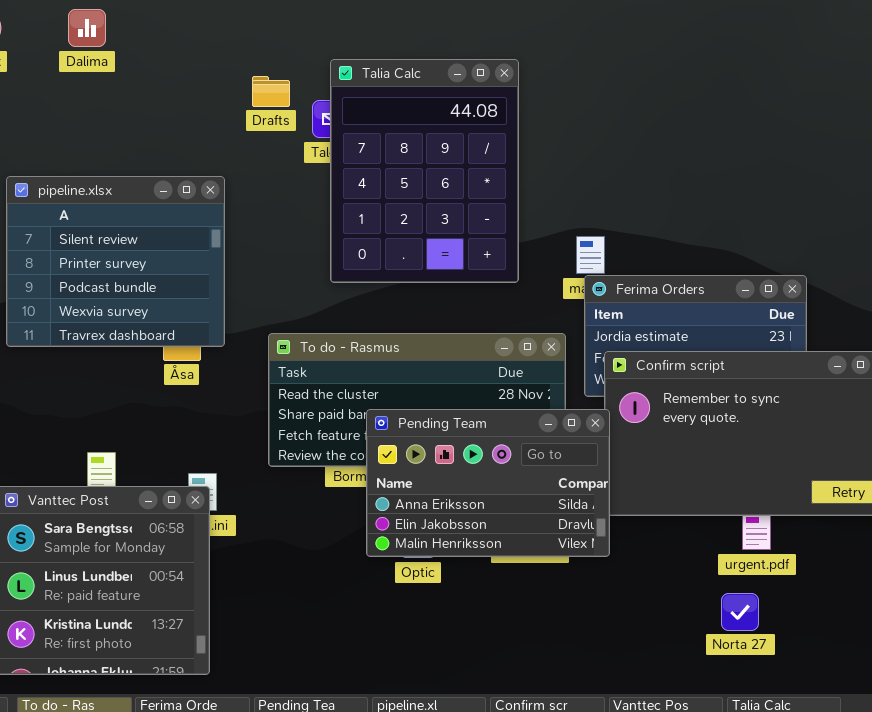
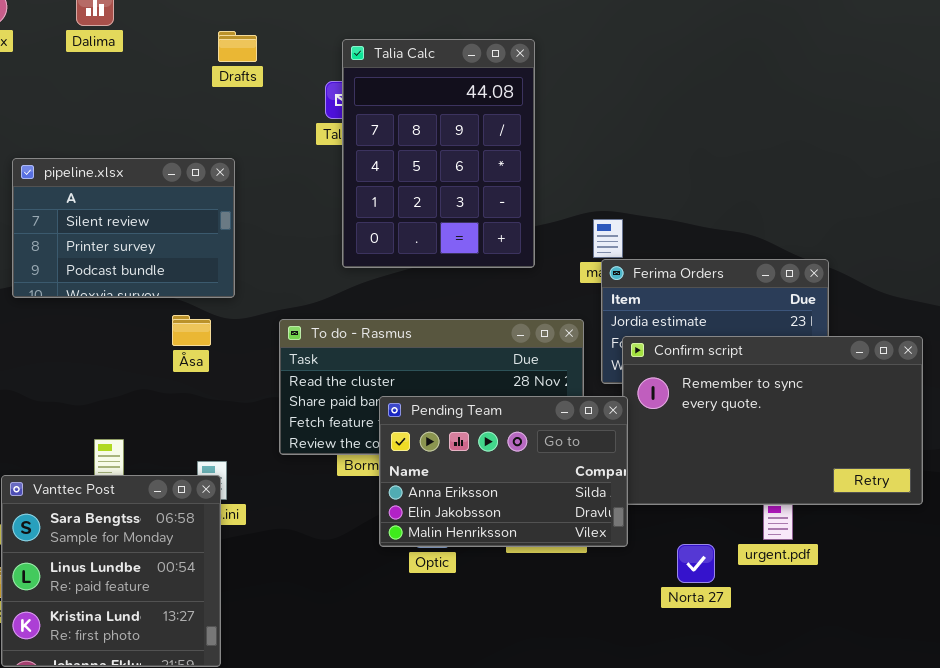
Drafts: [252,76,290,107] -> [218,31,257,62], moved
pipeline.xlsx: [6,176,225,347] -> [12,158,235,298], resized
Norta 27: [721,593,759,631] -> [677,544,715,583], moved

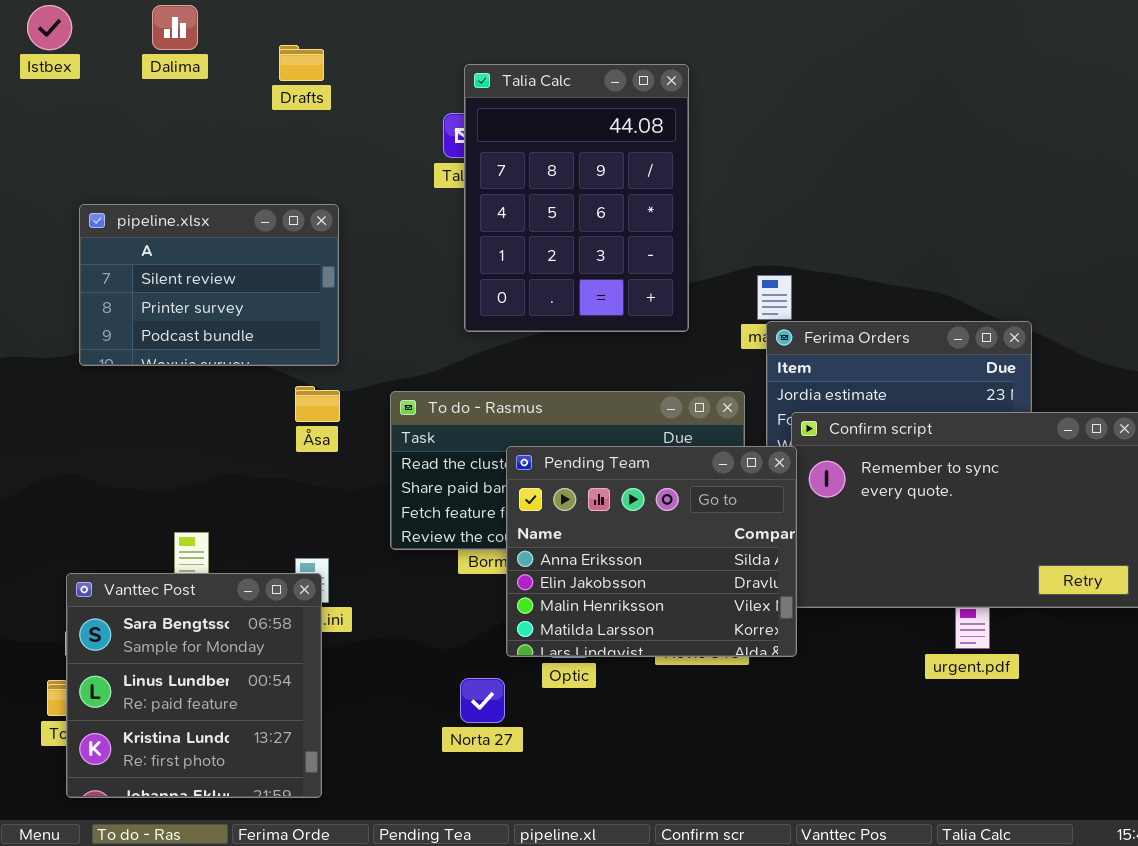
Drafts: [218,31,257,62] -> [279,45,324,81], moved
Åsa: [172,315,211,346] -> [295,386,340,422], moved
Pending Team: [379,396,628,547] -> [506,446,797,657], resized
Norta 27: [677,544,715,583] -> [460,678,505,723], moved

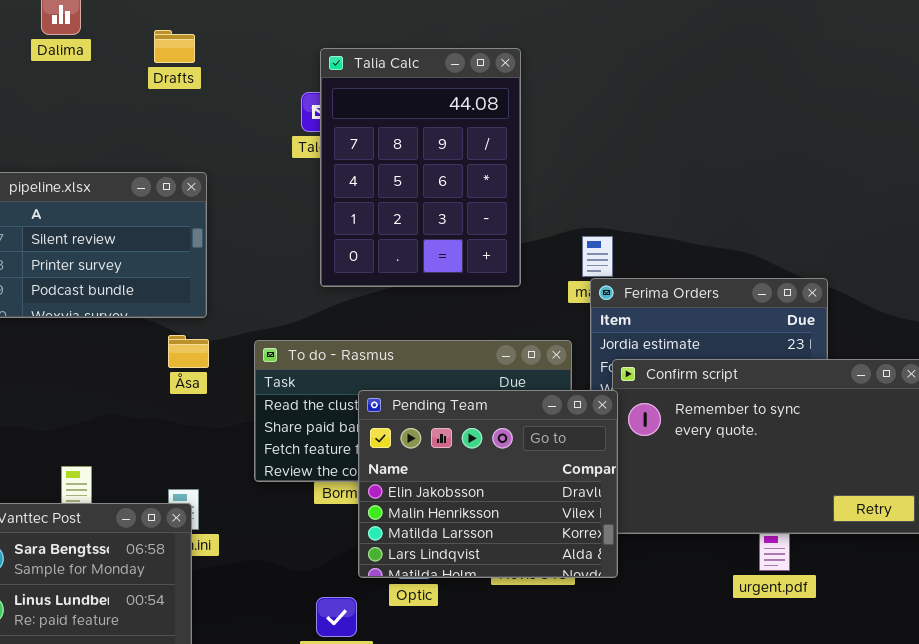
Pending Team: [506,446,797,657] -> [358,390,618,578], scrolled down 1 row

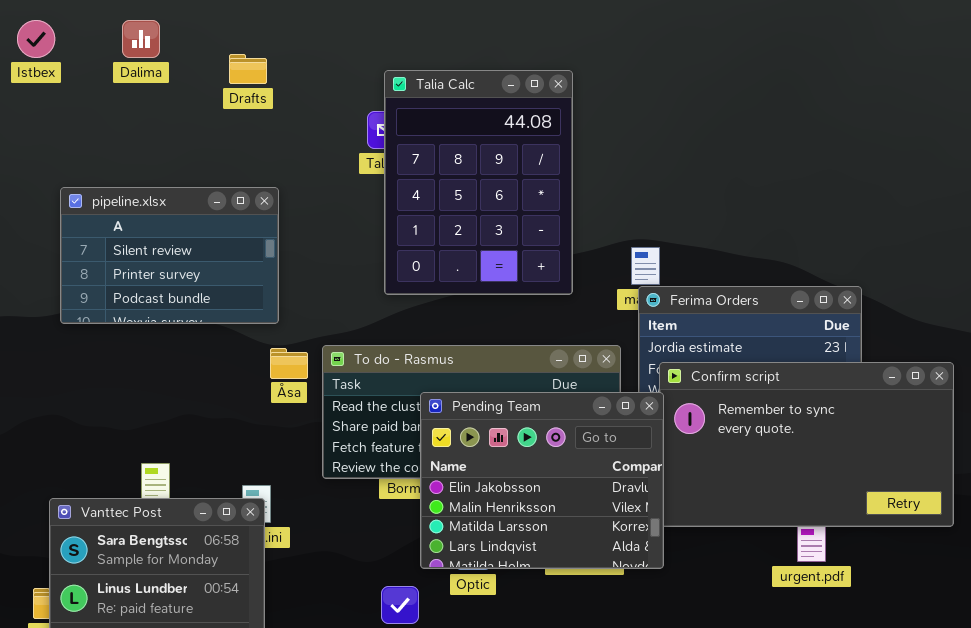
Åsa: [168,335,209,368] -> [270,348,308,379], moved

